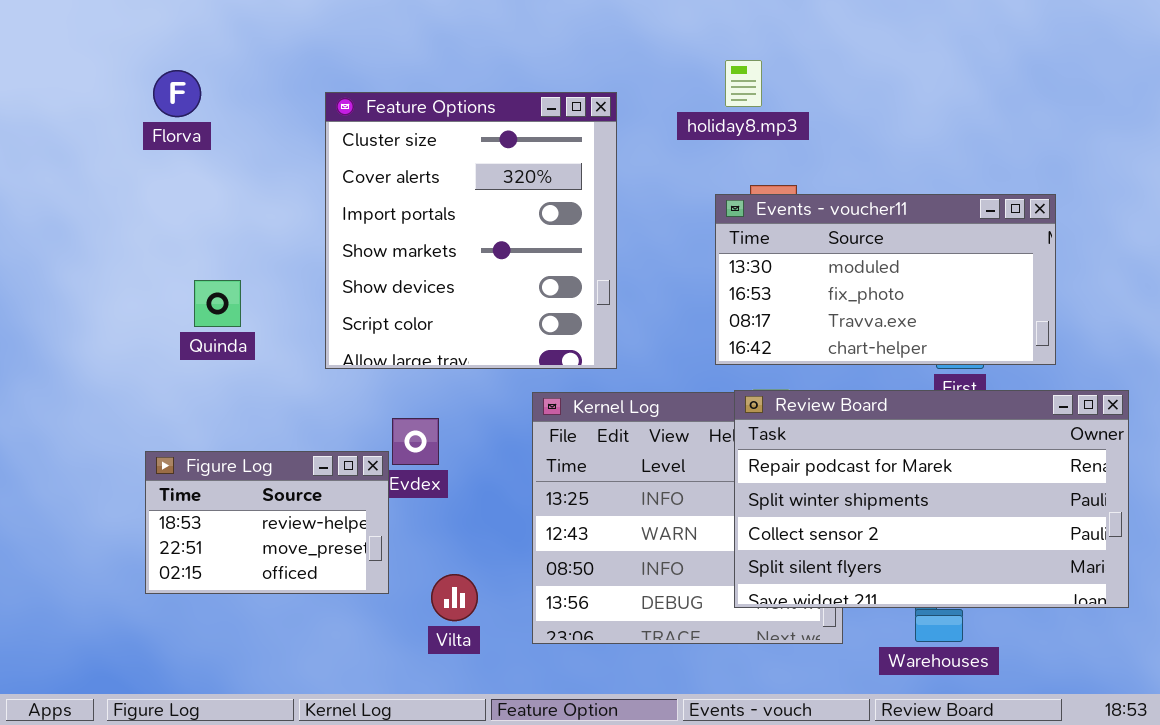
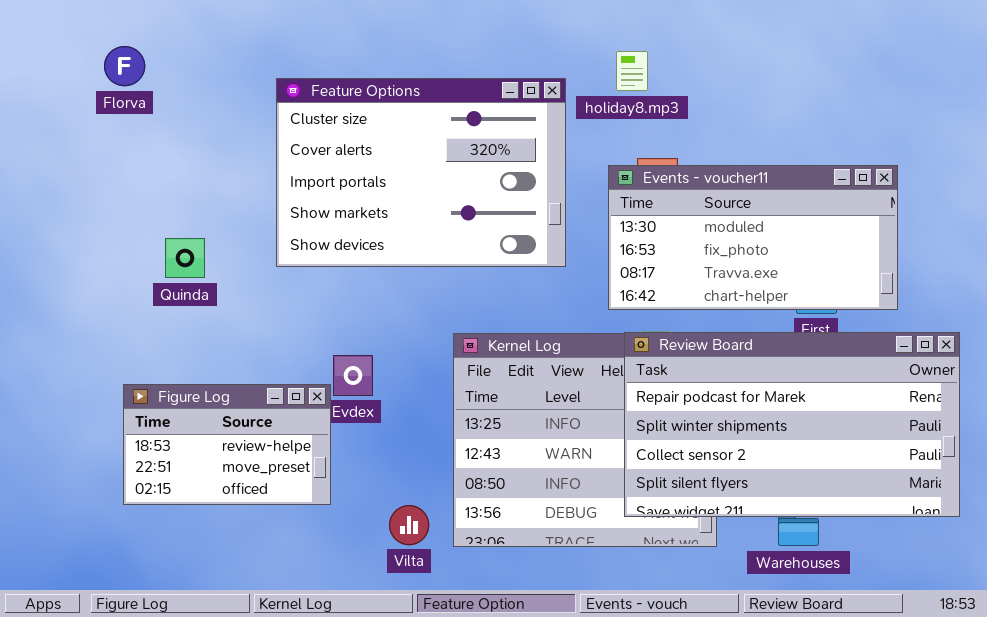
Florva: [153,70,201,117] -> [104,46,145,86], moved
Feature Options: [325,92,617,369] -> [276,78,566,267], resized
Vilta: [431,574,478,621] -> [389,505,429,545], moved

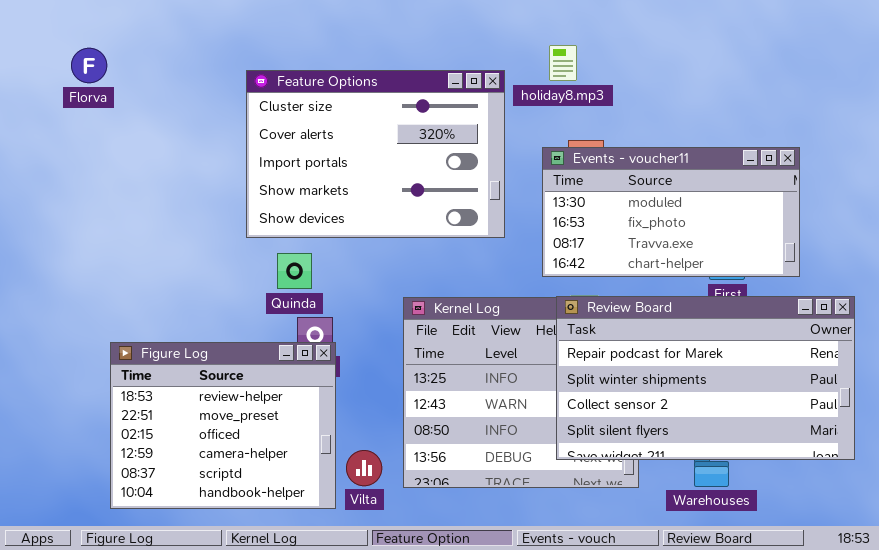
Florva: [104,46,145,86] -> [71,48,107,83], moved
Quinda: [165,238,205,278] -> [277,253,312,289], moved
Figure Log: [123,384,331,505] -> [110,342,336,509], resized

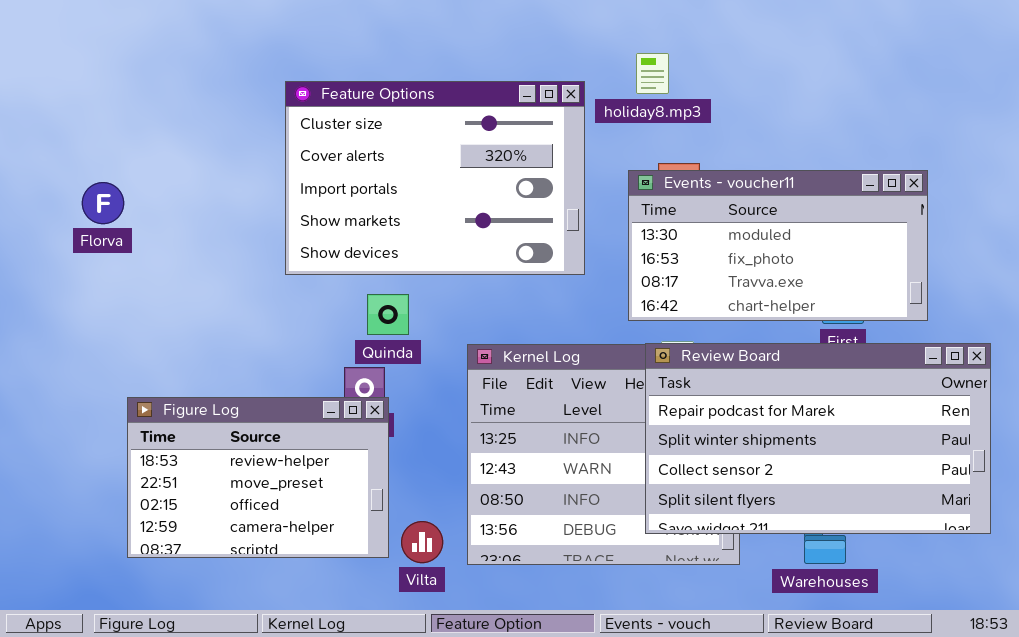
Florva: [71,48,107,83] -> [82,182,124,224], moved
Quinda: [277,253,312,289] -> [367,294,409,335], moved
Figure Log: [110,342,336,509] -> [127,397,389,558], resized

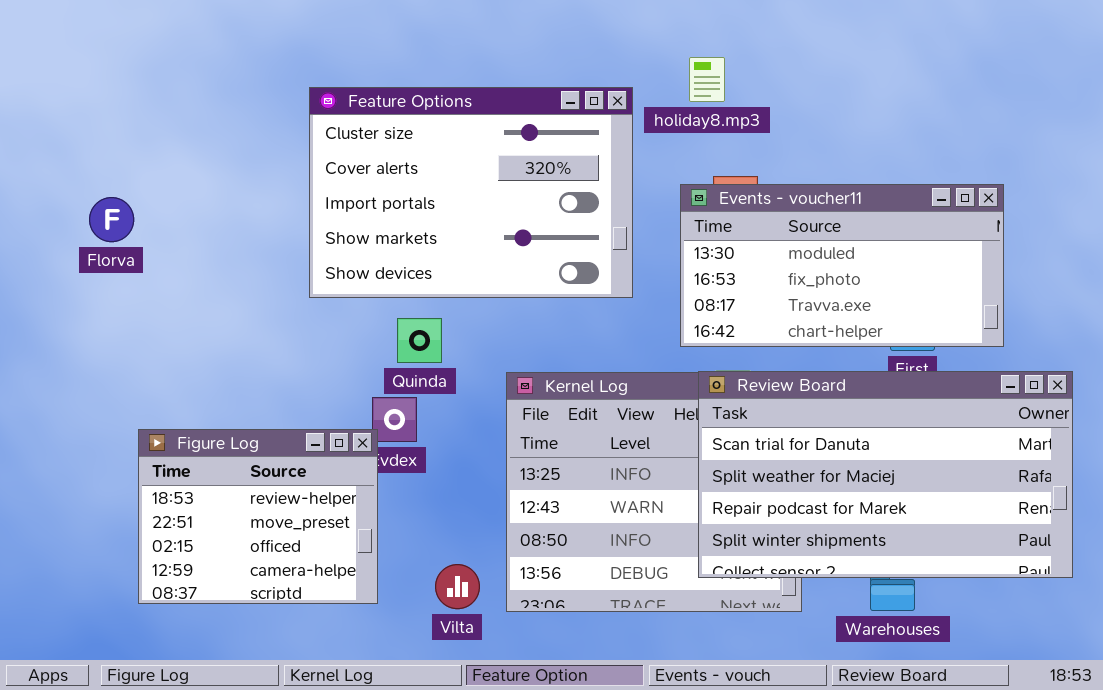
Review Board: [645,343,991,534] -> [698,371,1073,578], scrolled up 2 rows
Figure Log: [127,397,389,558] -> [138,429,378,604], resized

